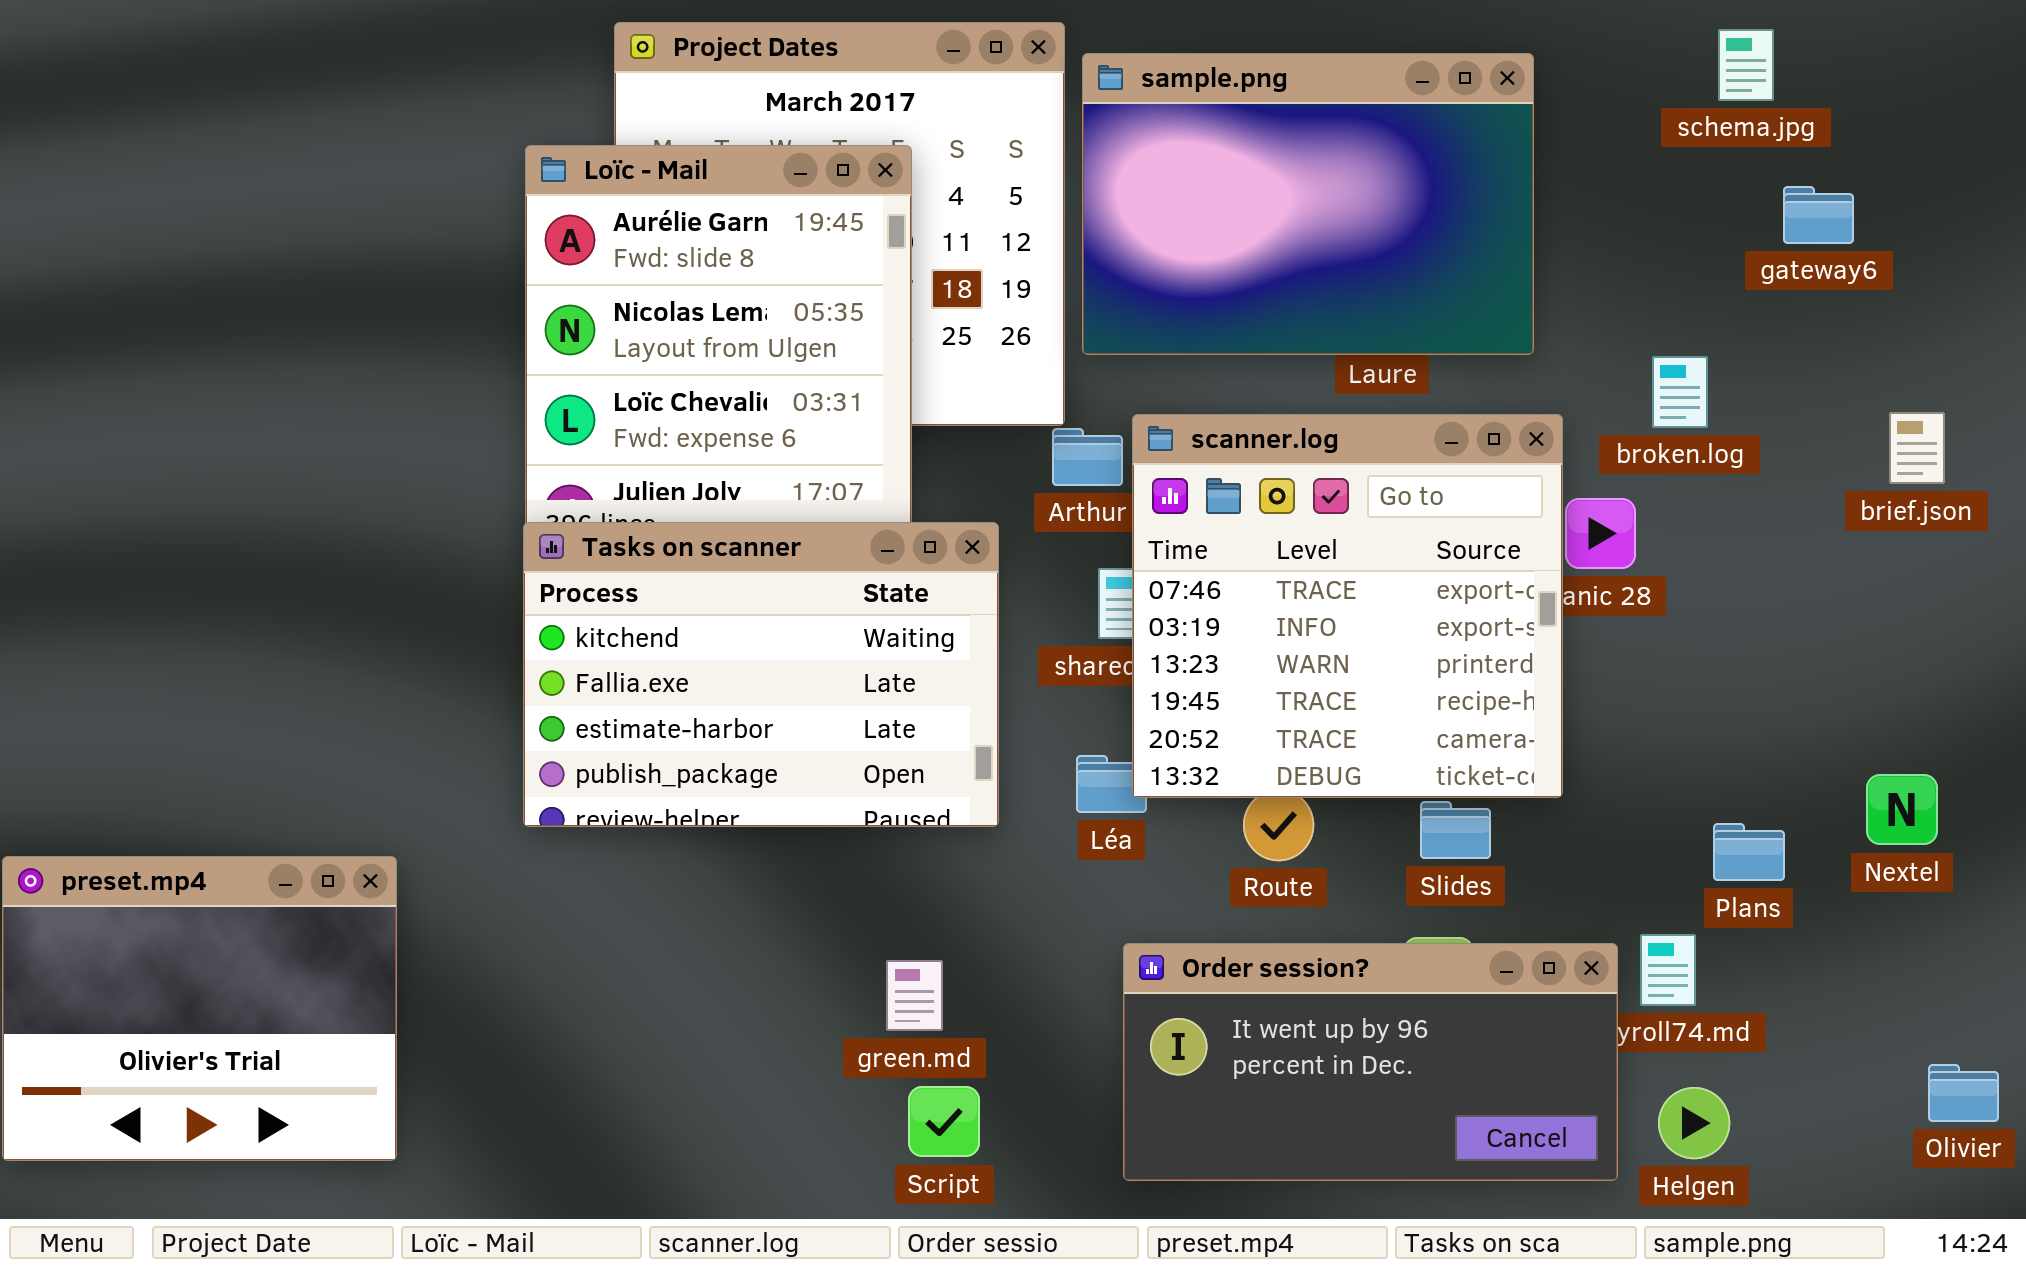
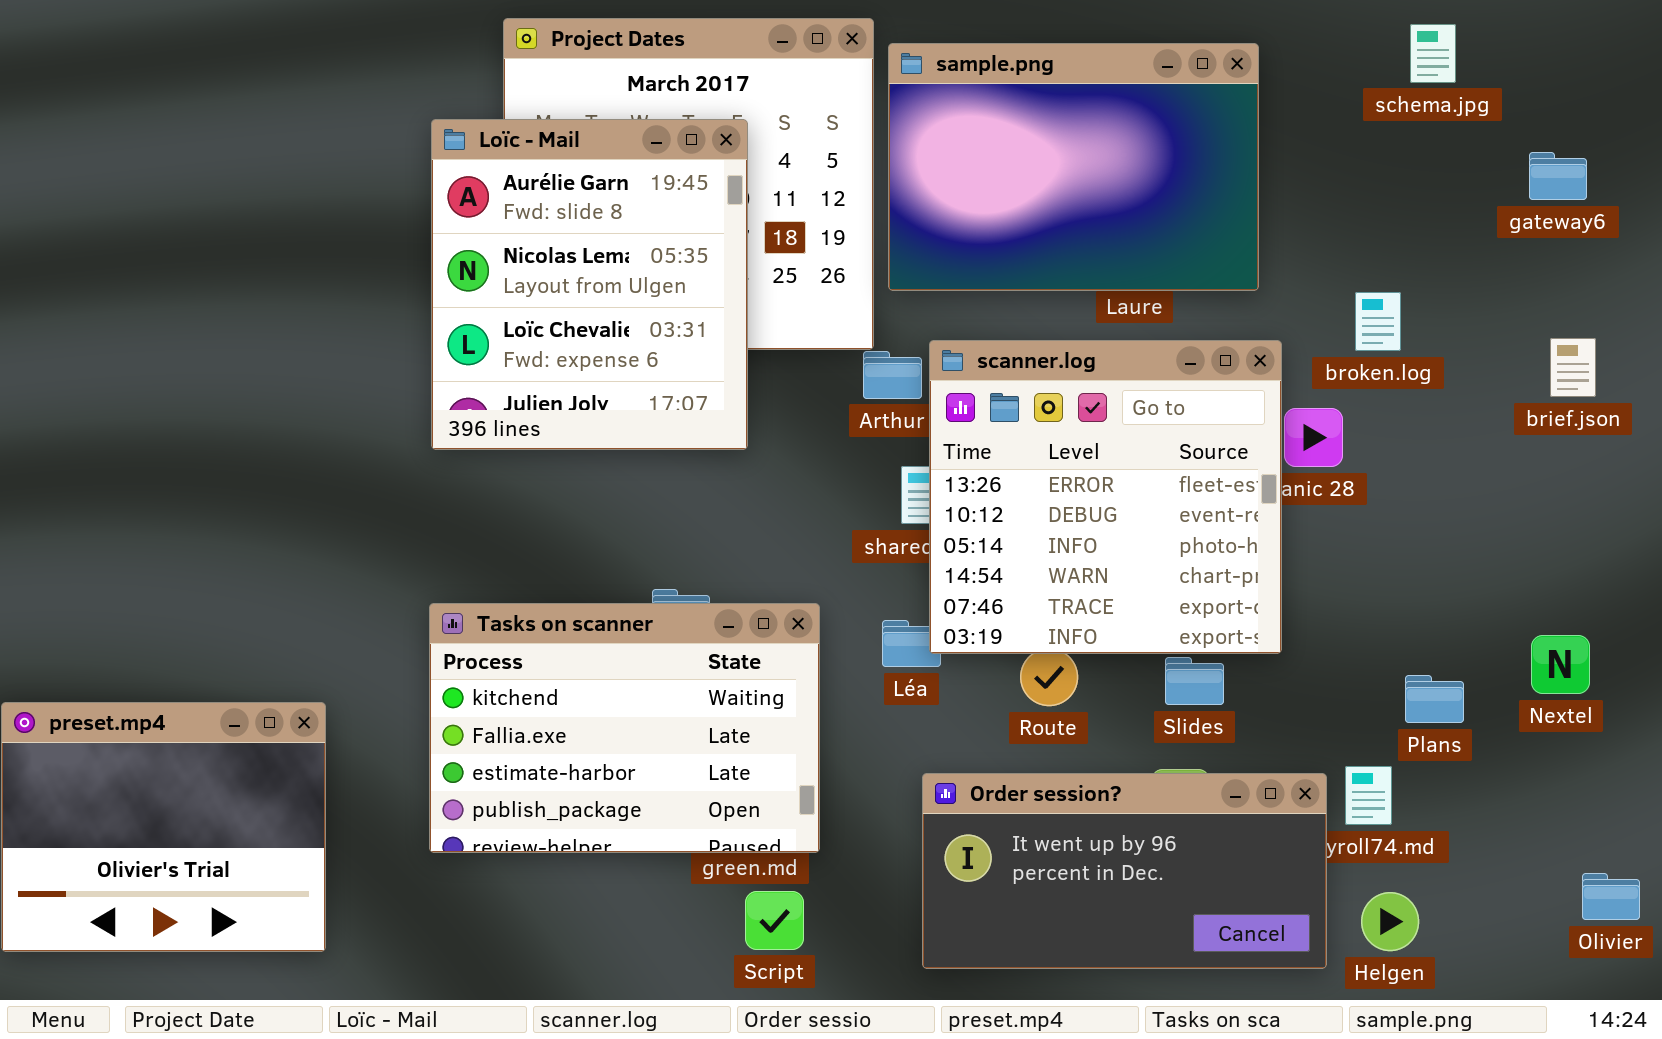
gateway6: [1783,186,1854,244] -> [1529,152,1587,200], moved
scanner.log: [1132,414,1563,798] -> [929,340,1282,654], scrolled up 4 rows
Tasks on scanner: [523,522,999,827] -> [429,603,820,853], moved

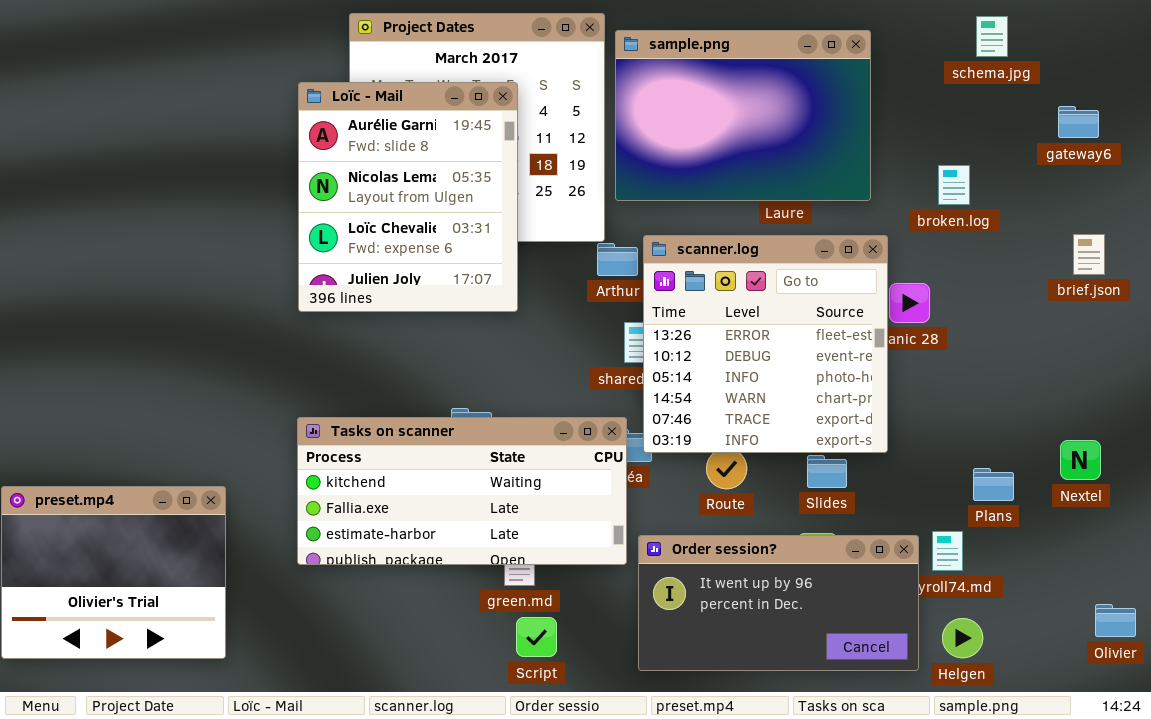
broken.log: [1355,292,1401,351] -> [938,165,970,205], moved
Tasks on scanner: [429,603,820,853] -> [297,417,627,565], resized

